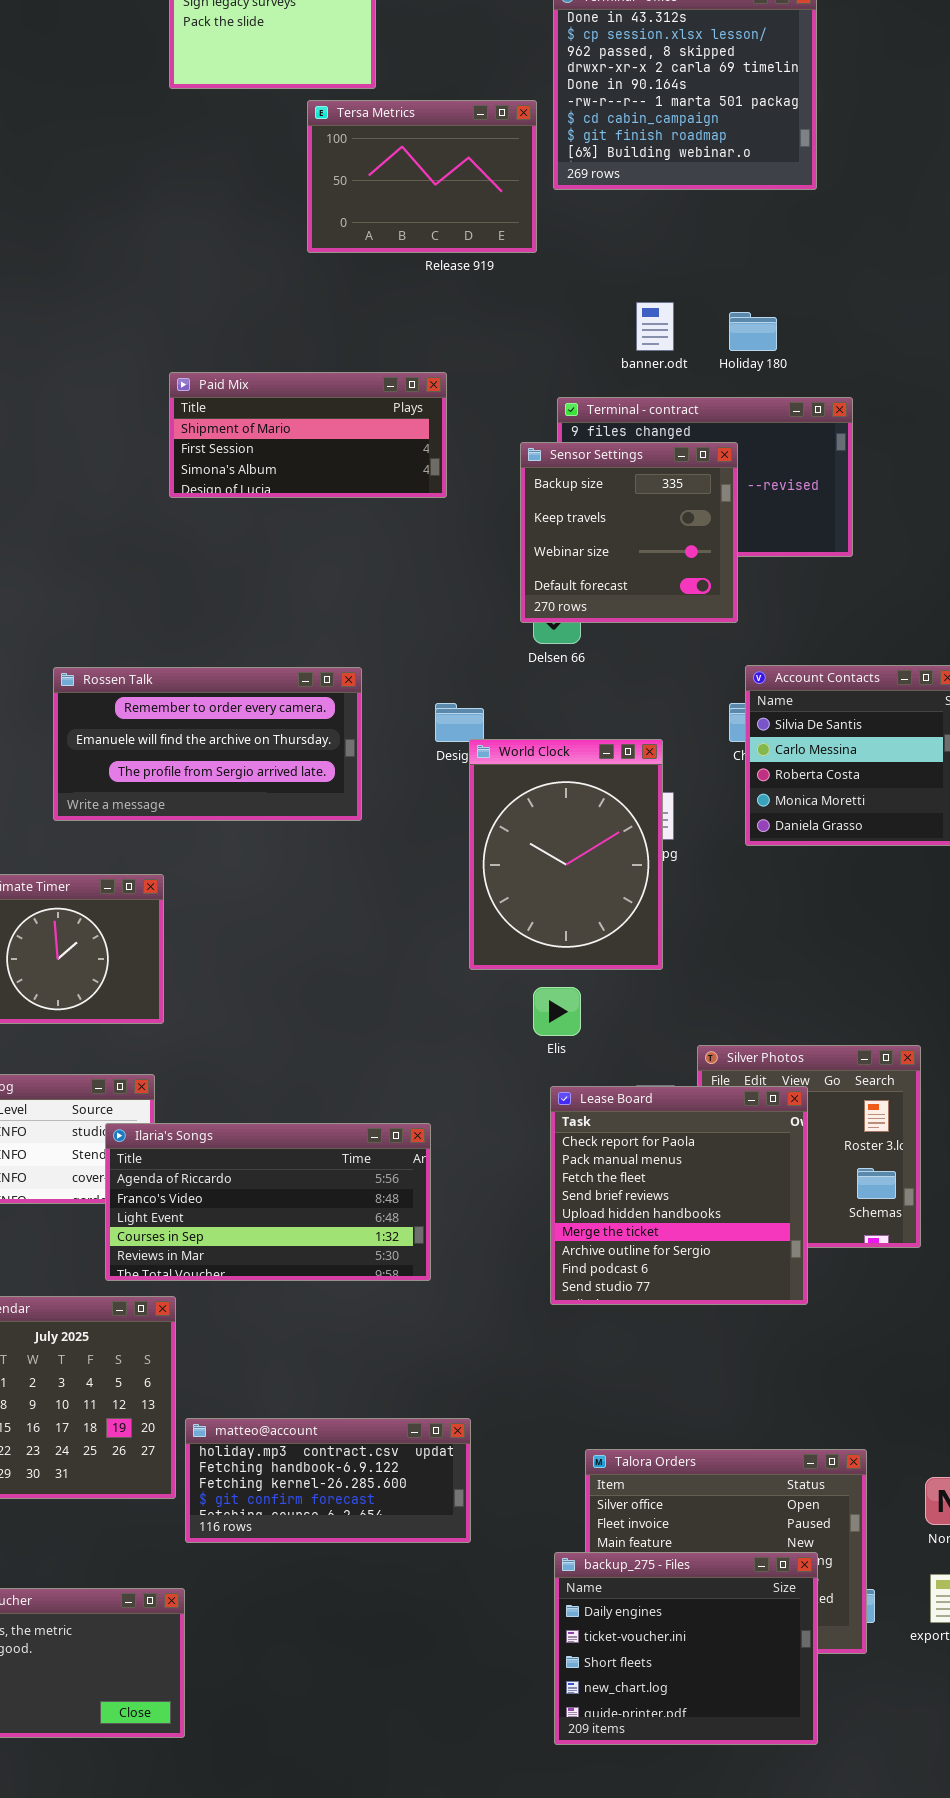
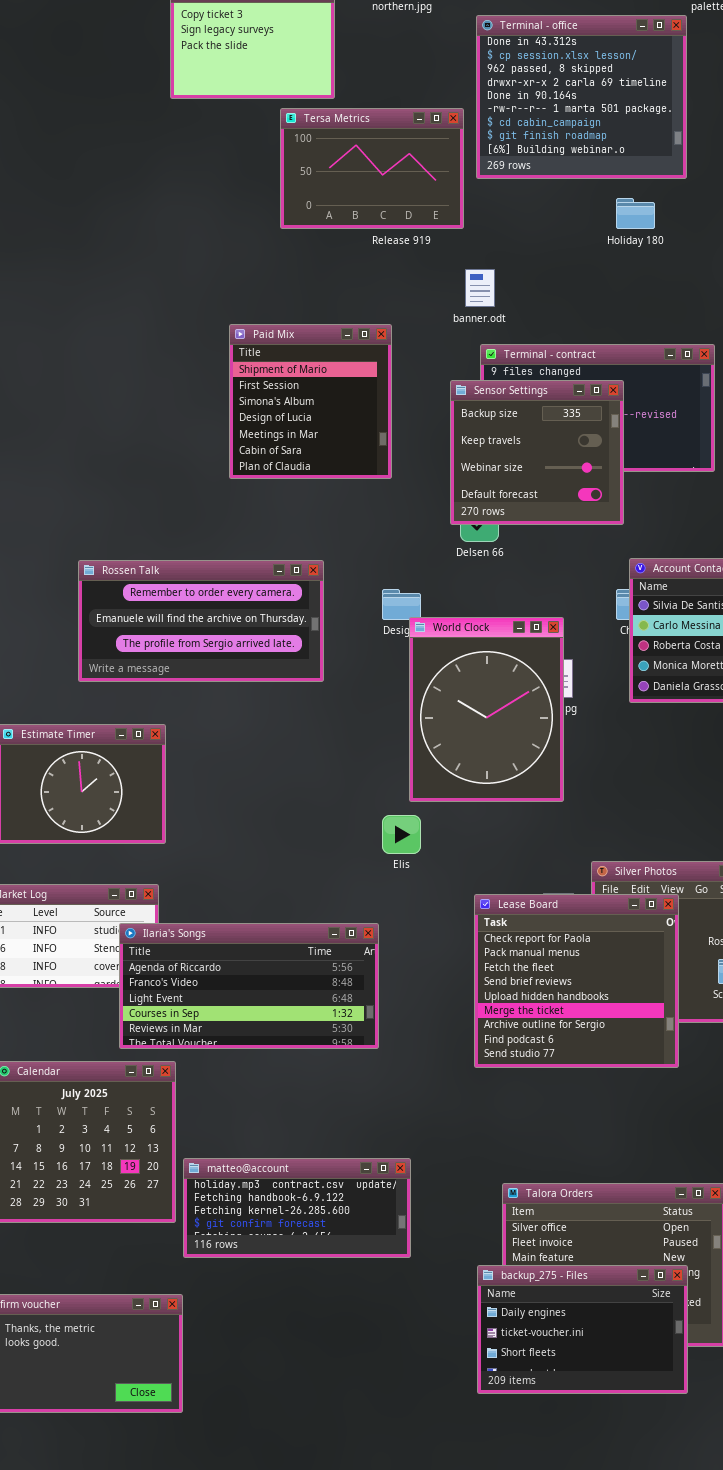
banner.odt: [636,302,674,351] -> [465,269,495,307], moved
Holiday 180: [729,312,777,351] -> [616,198,655,229], moved
Paid Mix: [169,372,447,498] -> [229,324,392,479], resized
Elis: [533,987,581,1036] -> [382,815,421,854], moved
backup_275 - Files: [554,1552,818,1745] -> [477,1265,688,1394], resized

